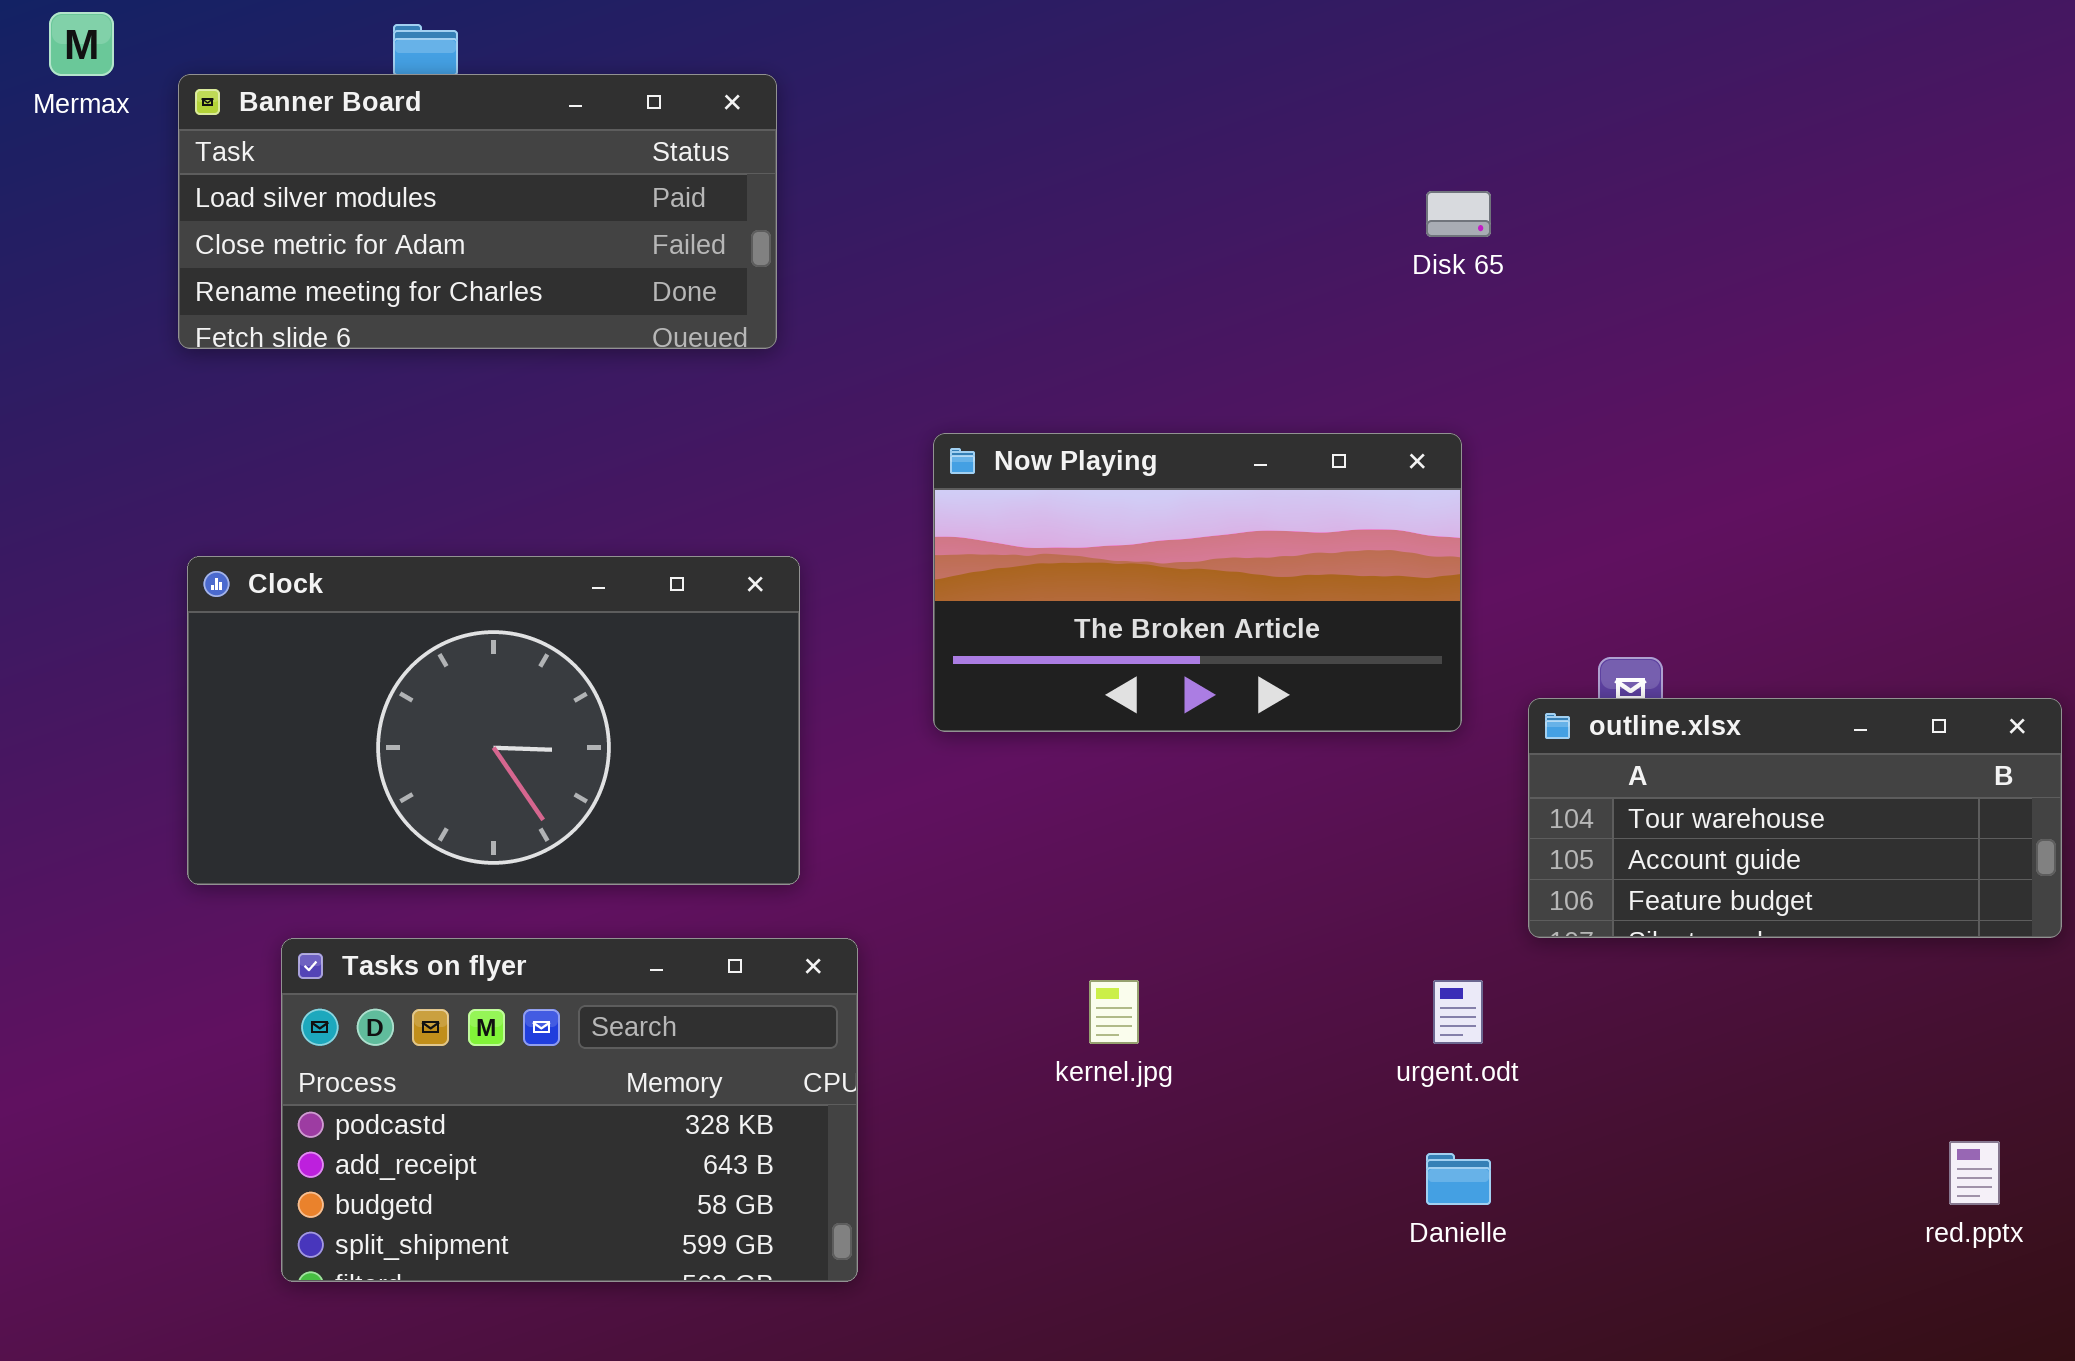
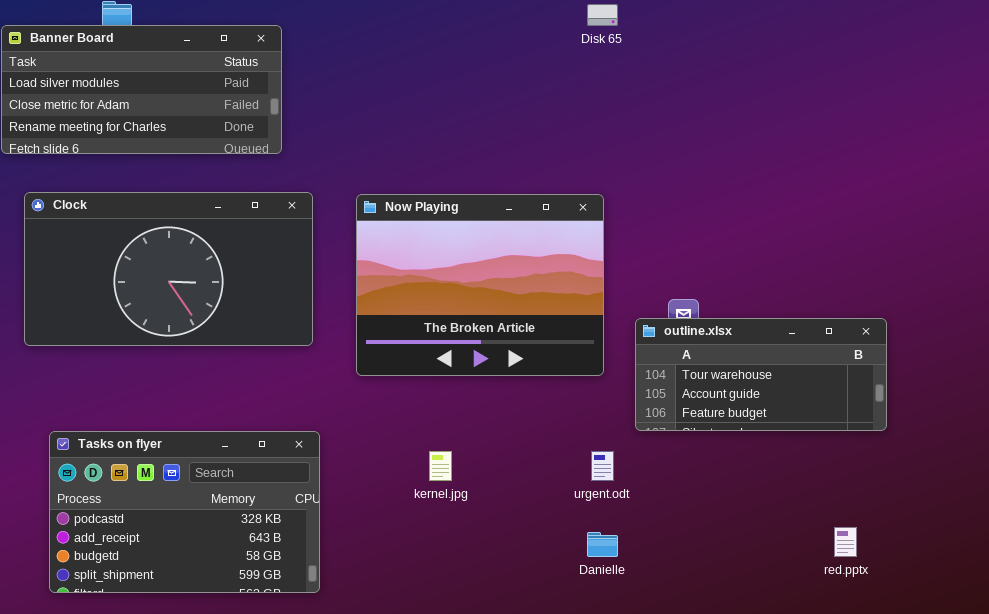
Disk 65: [1426,191,1491,237] -> [587,4,618,26], moved
Now Playing: [933,433,1462,732] -> [356,194,604,376], resized
Clock: [187,556,800,885] -> [24,192,313,346], moved

